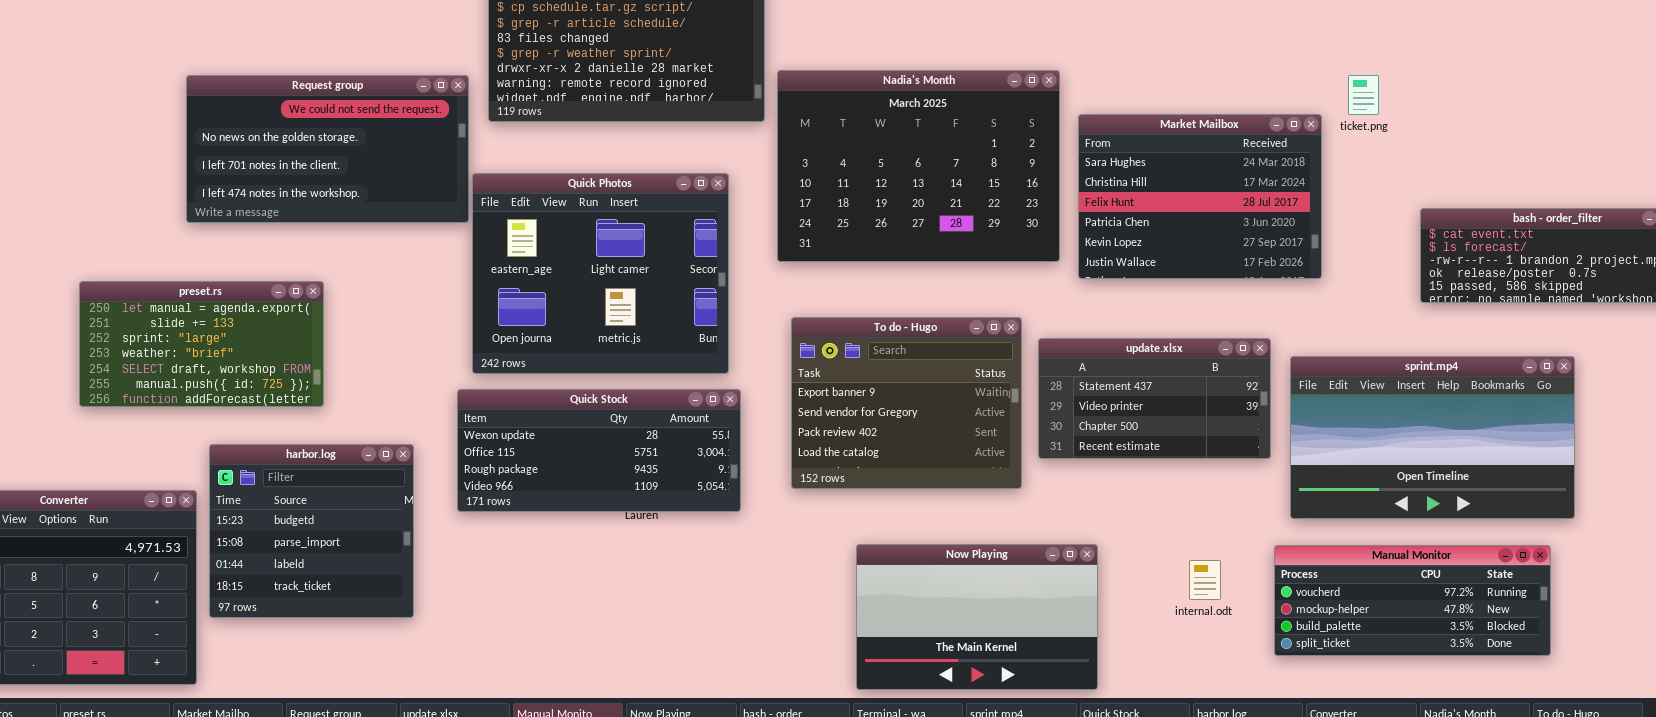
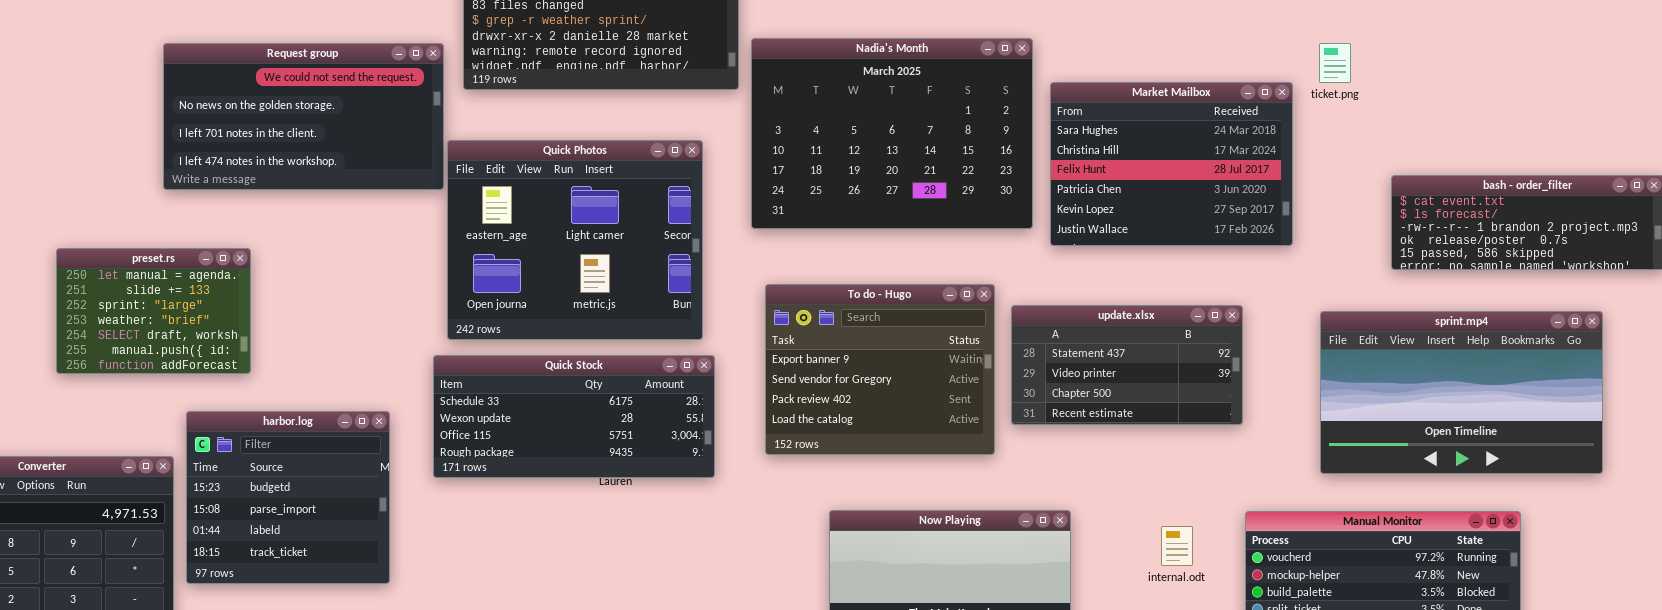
preset.rs: [79,281,324,407] -> [56,248,251,374], resized
sprint.mp4: [1290,356,1575,519] -> [1320,311,1603,474], moved
Quick Stock: [457,389,741,512] -> [433,355,715,478], scrolled up 1 row

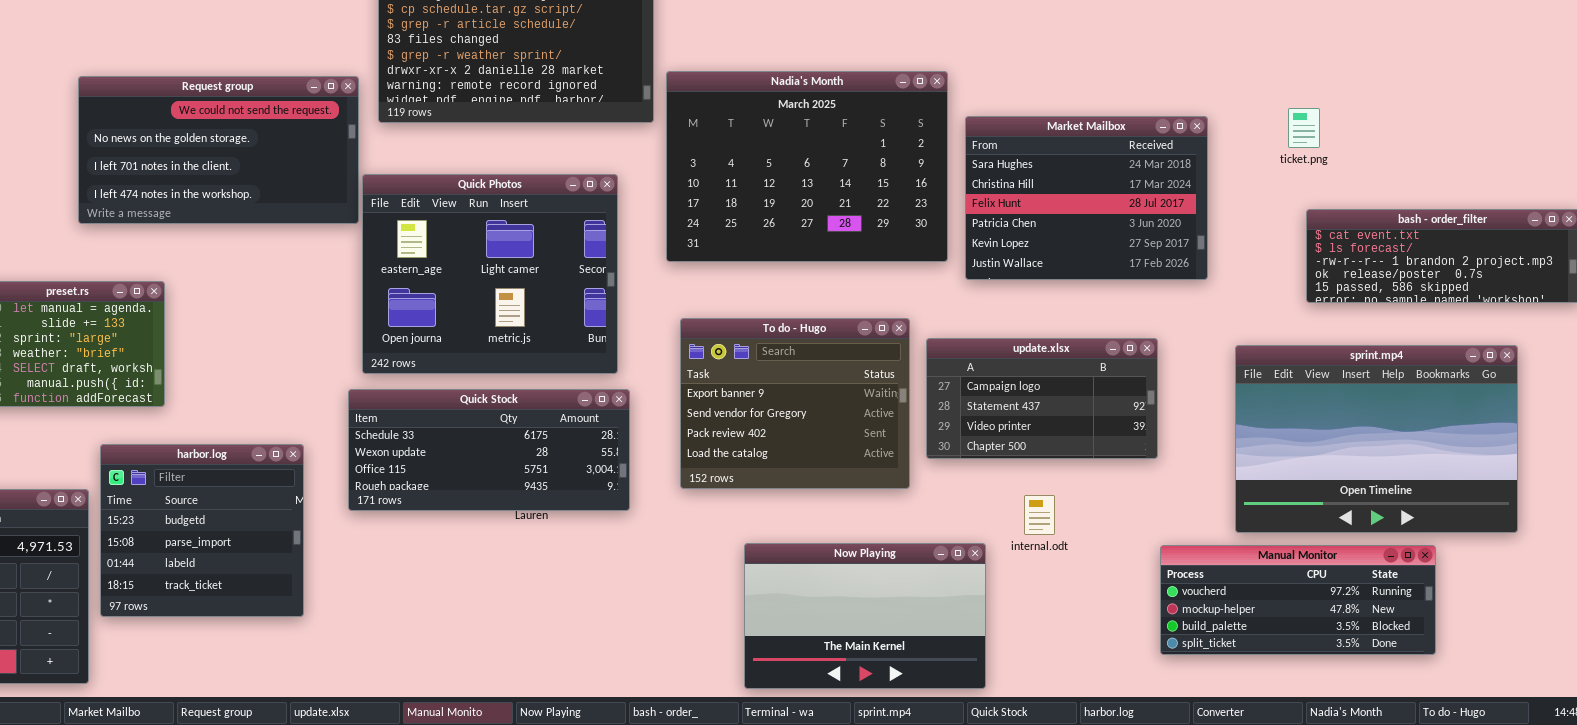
ticket.png: [1319,43,1351,83] -> [1288,108,1320,148], moved
update.xlsx: [1011,305,1243,425] -> [926,338,1158,459], scrolled up 1 row
sprint.mp4: [1320,311,1603,474] -> [1235,345,1518,533], resized
internal.odt: [1161,526,1193,566] -> [1024,495,1055,535], moved

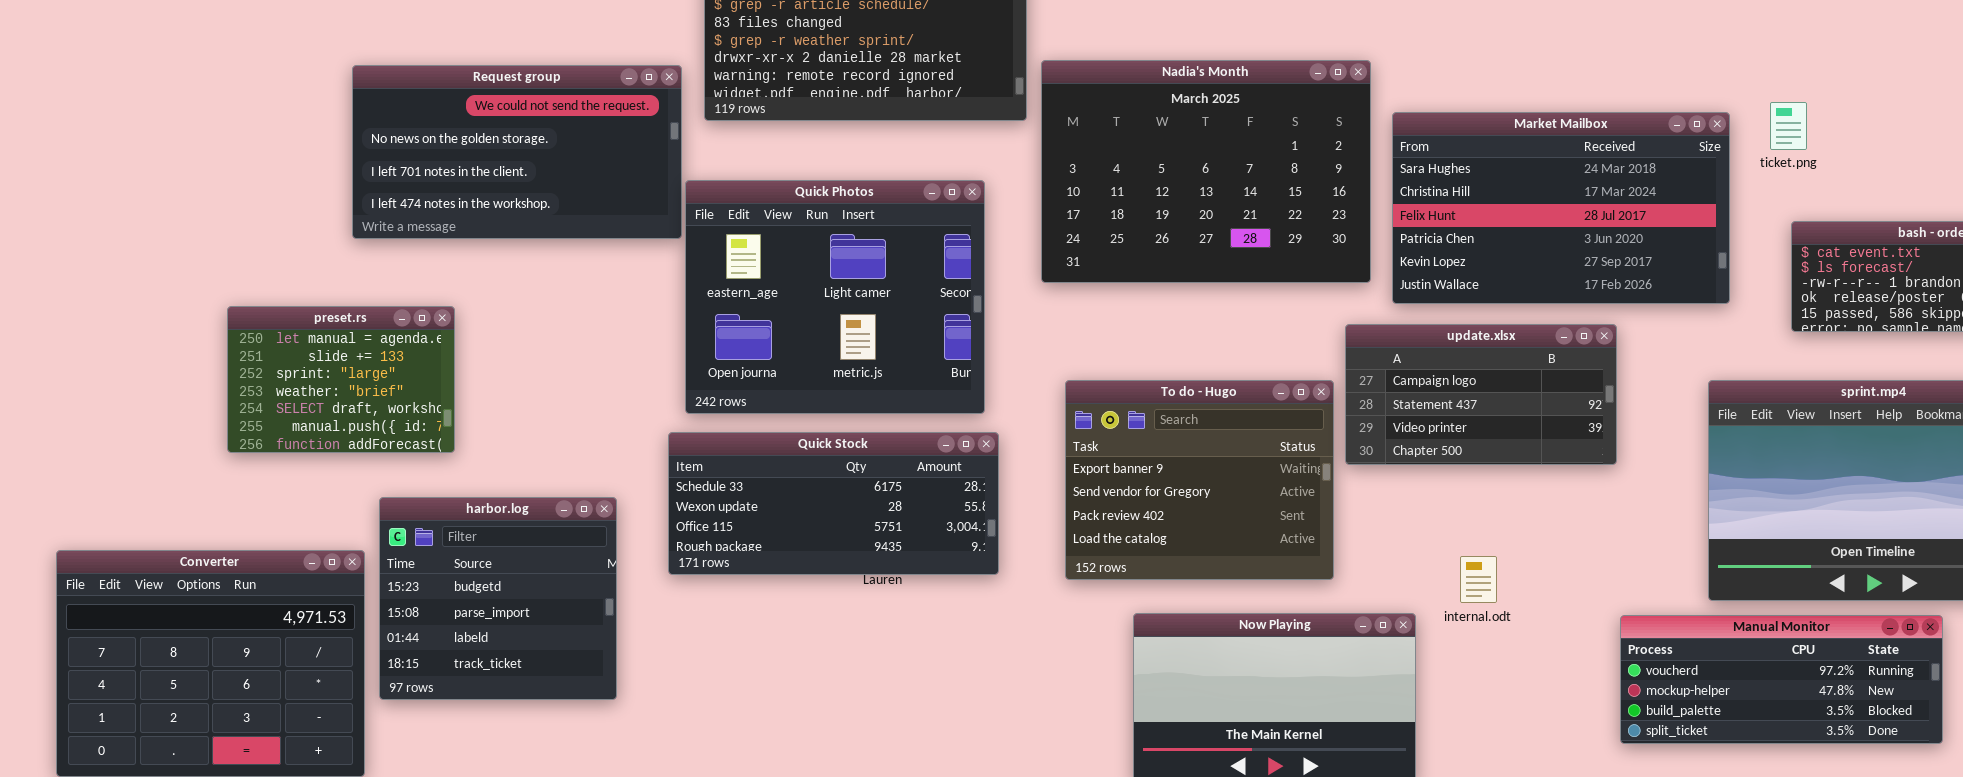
Market Mailbox: [965,116,1208,280] -> [1392,112,1730,304], resized
To do - Hugo: [680,318,910,489] -> [1065,380,1334,580], moved
update.xlsx: [926,338,1158,459] -> [1345,324,1617,465], moved

